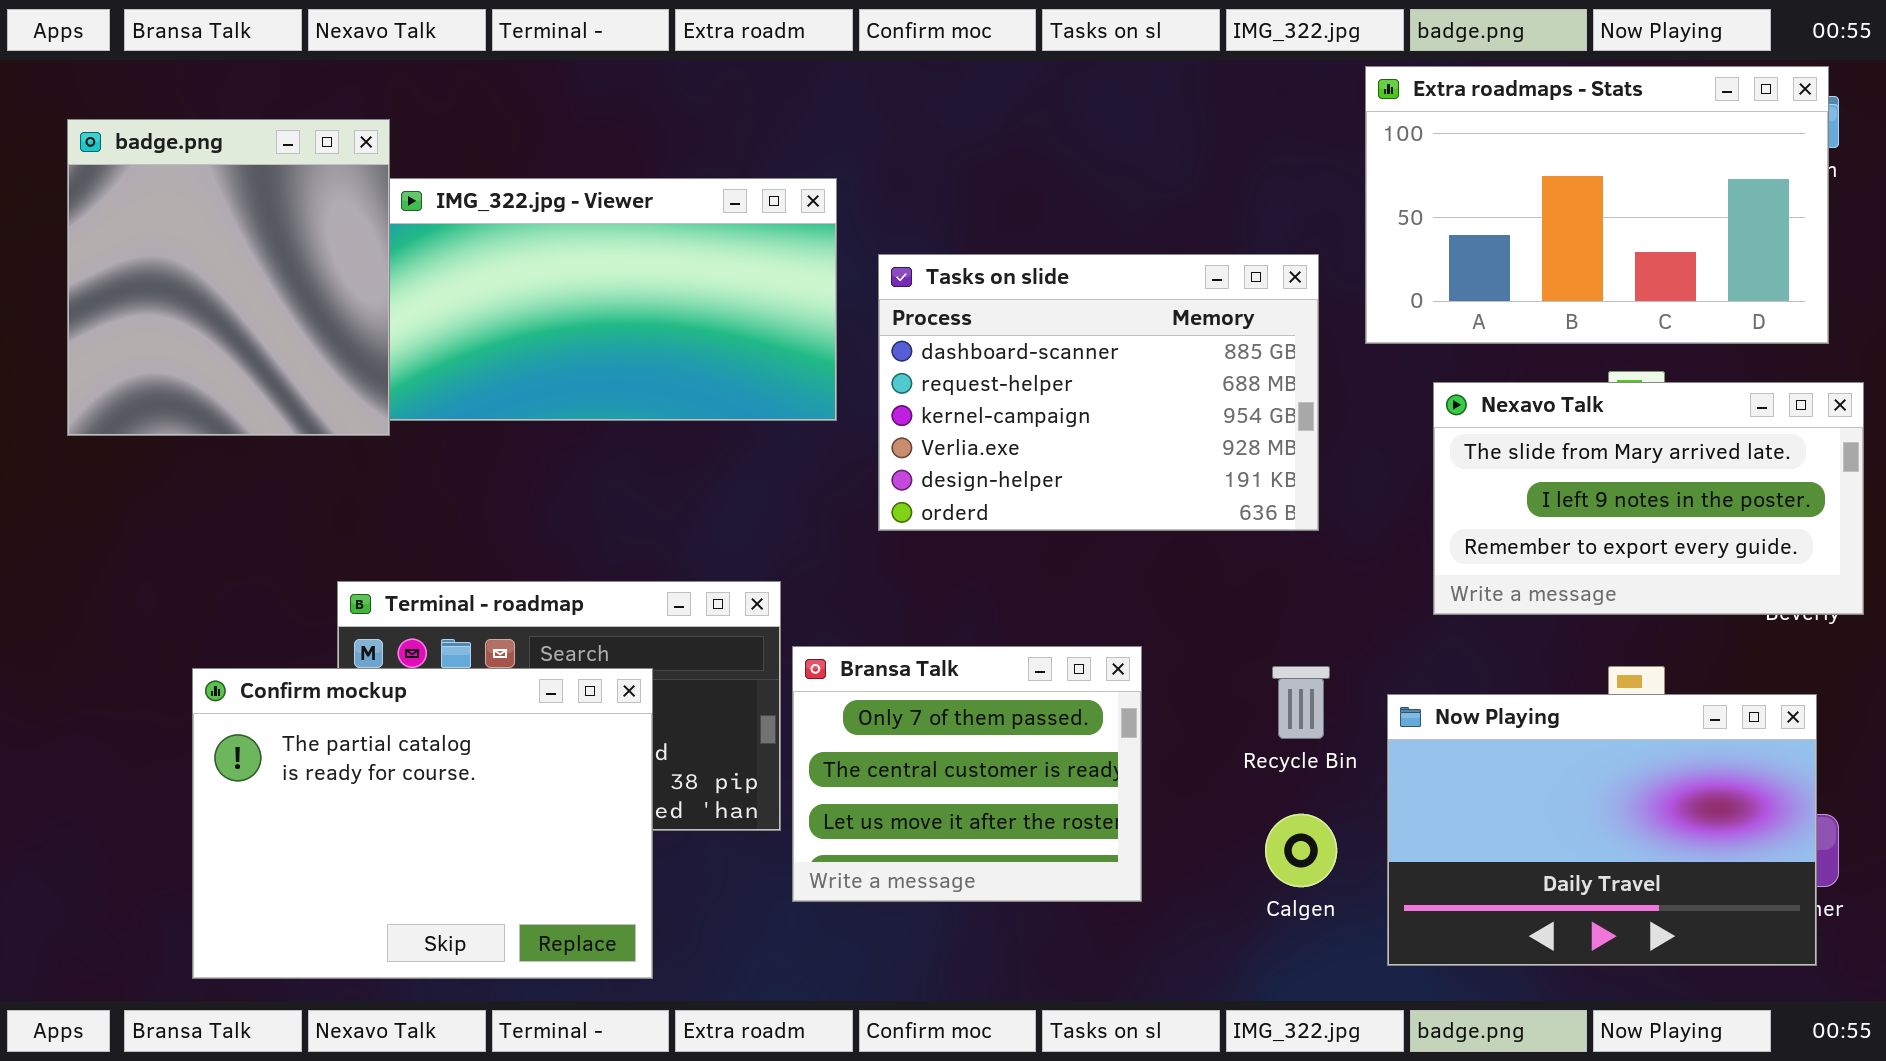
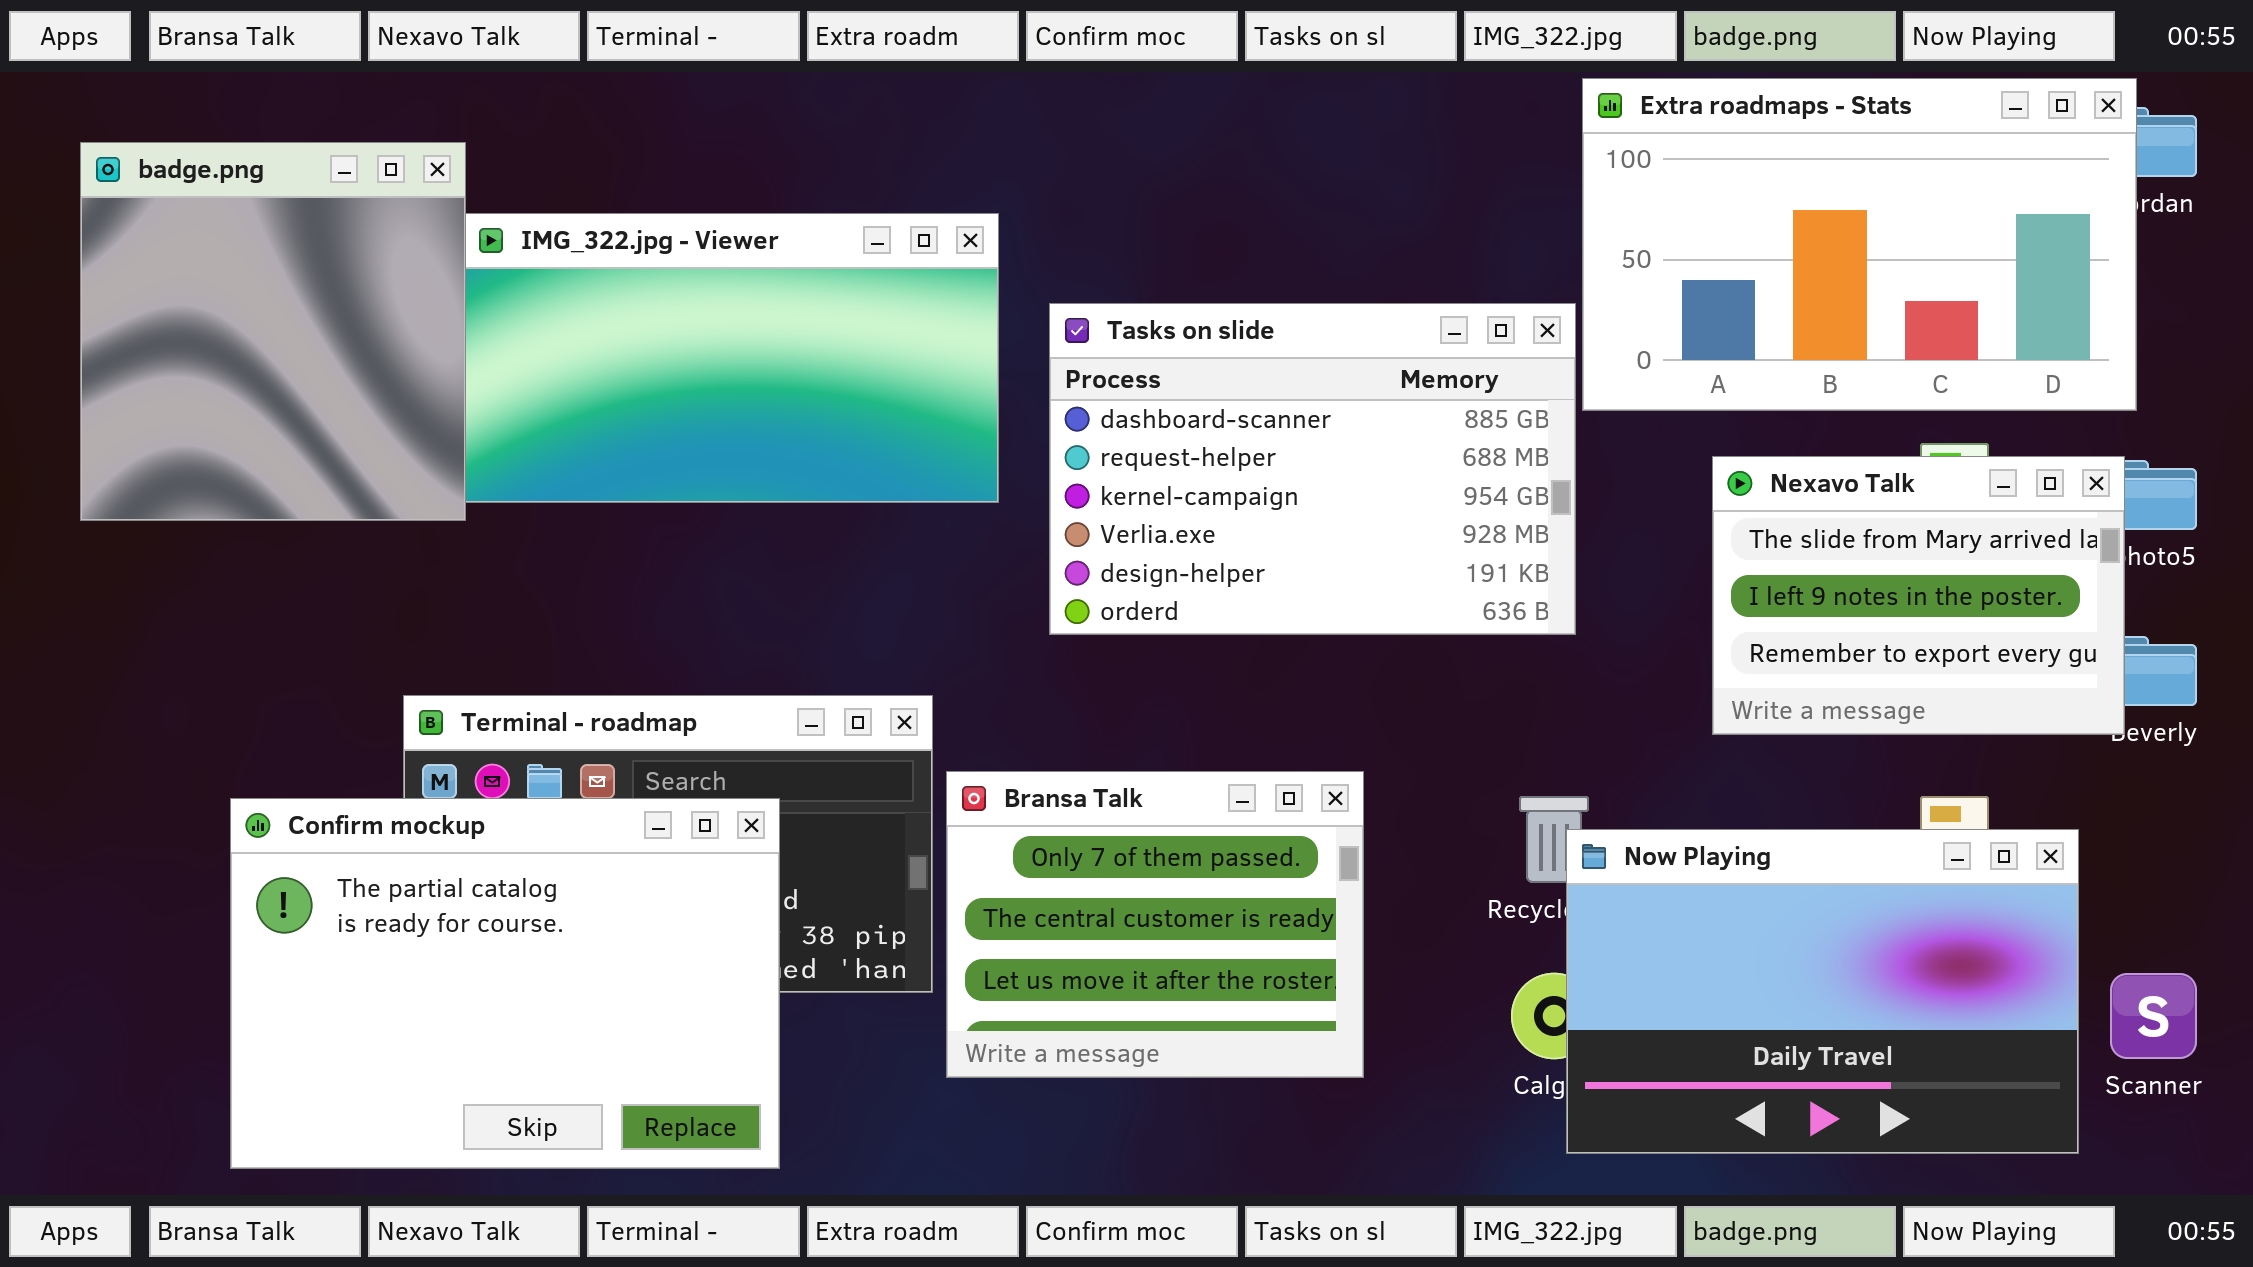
Extra roadmaps - Stats: [1365,66,1829,344] -> [1582,78,2137,411], moved
Nexavo Talk: [1433,382,1864,615] -> [1712,456,2125,735], resized
Now Playing: [1387,694,1817,966] -> [1566,829,2079,1154], moved

